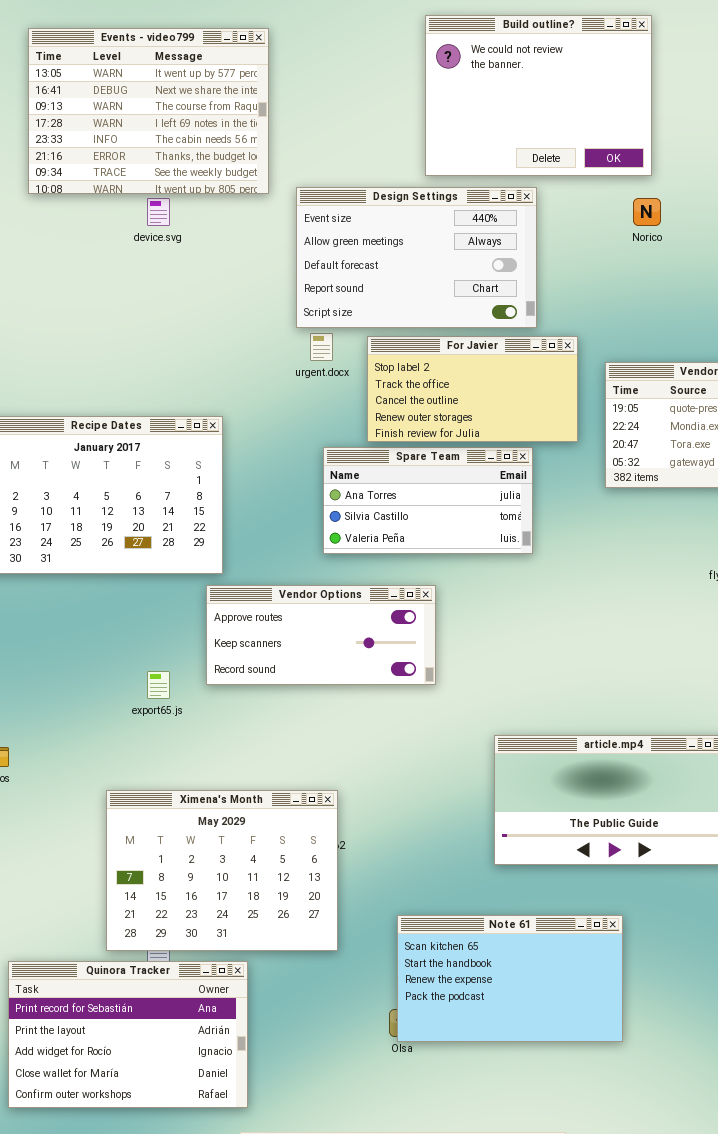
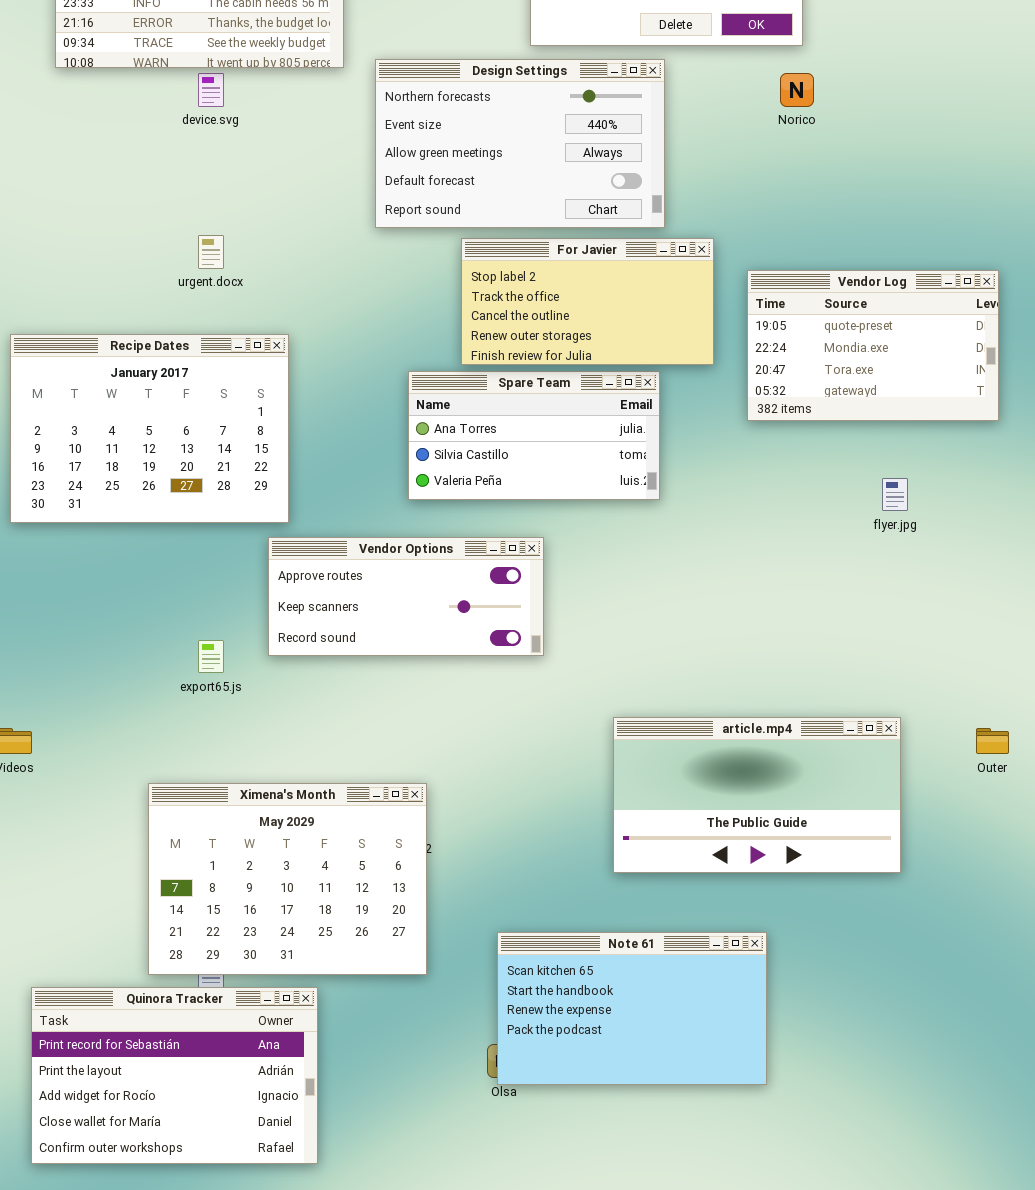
Design Settings: [296,187,537,328] -> [375,59,665,228], scrolled up 1 row
urgent.docx: [310,333,333,361] -> [198,235,224,269], moved

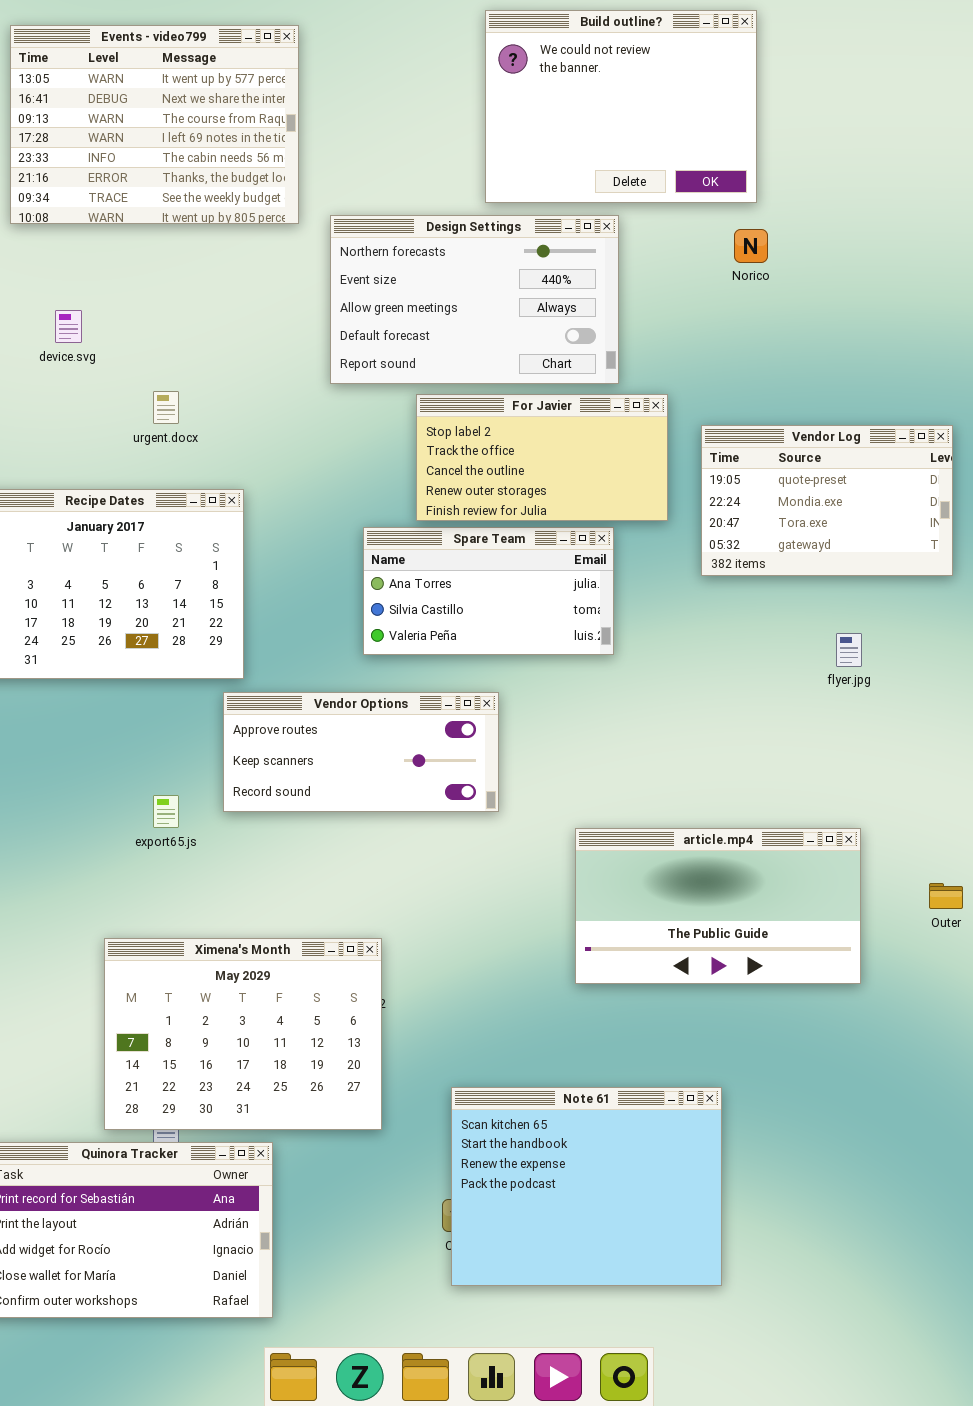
device.svg: [198,73,224,107] -> [55,310,82,343], moved
article.mp4: [613,717,901,873] -> [575,828,861,984], moved
Note 61: [497,932,767,1085] -> [451,1087,722,1286], resized

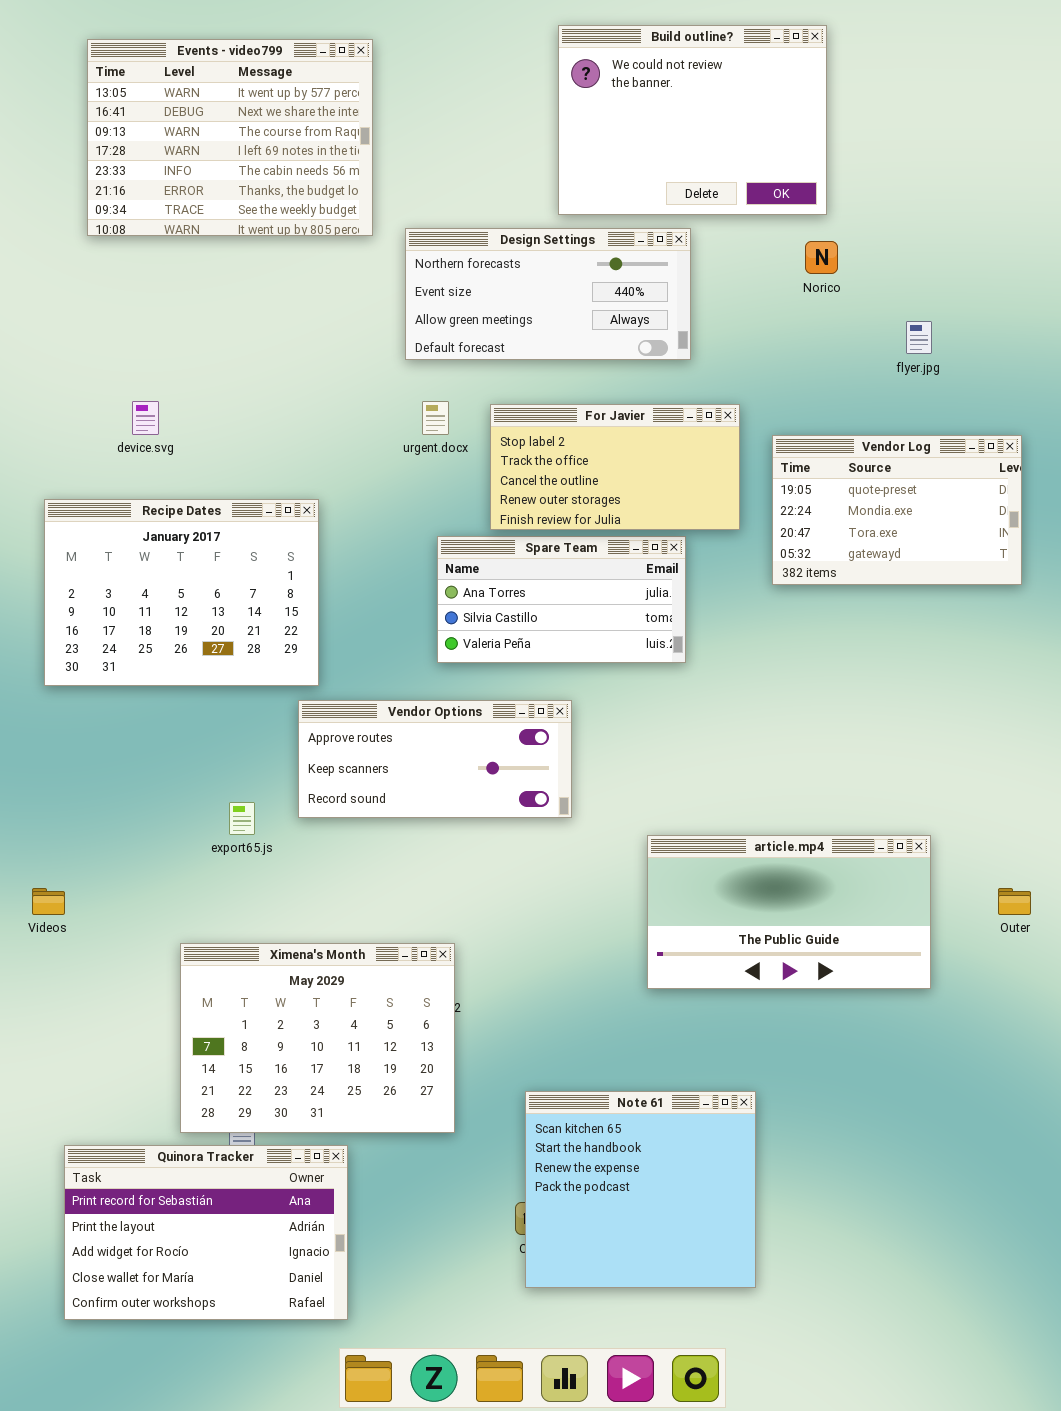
Design Settings: [330,215,619,384] -> [405,228,691,360], resized
device.svg: [55,310,82,343] -> [132,401,159,435], moved
urgent.docx: [153,391,179,424] -> [422,401,449,435], moved
flyer.jpg: [836,633,862,667] -> [906,321,932,354], moved
Note 61: [451,1087,722,1286] -> [525,1091,756,1288], resized

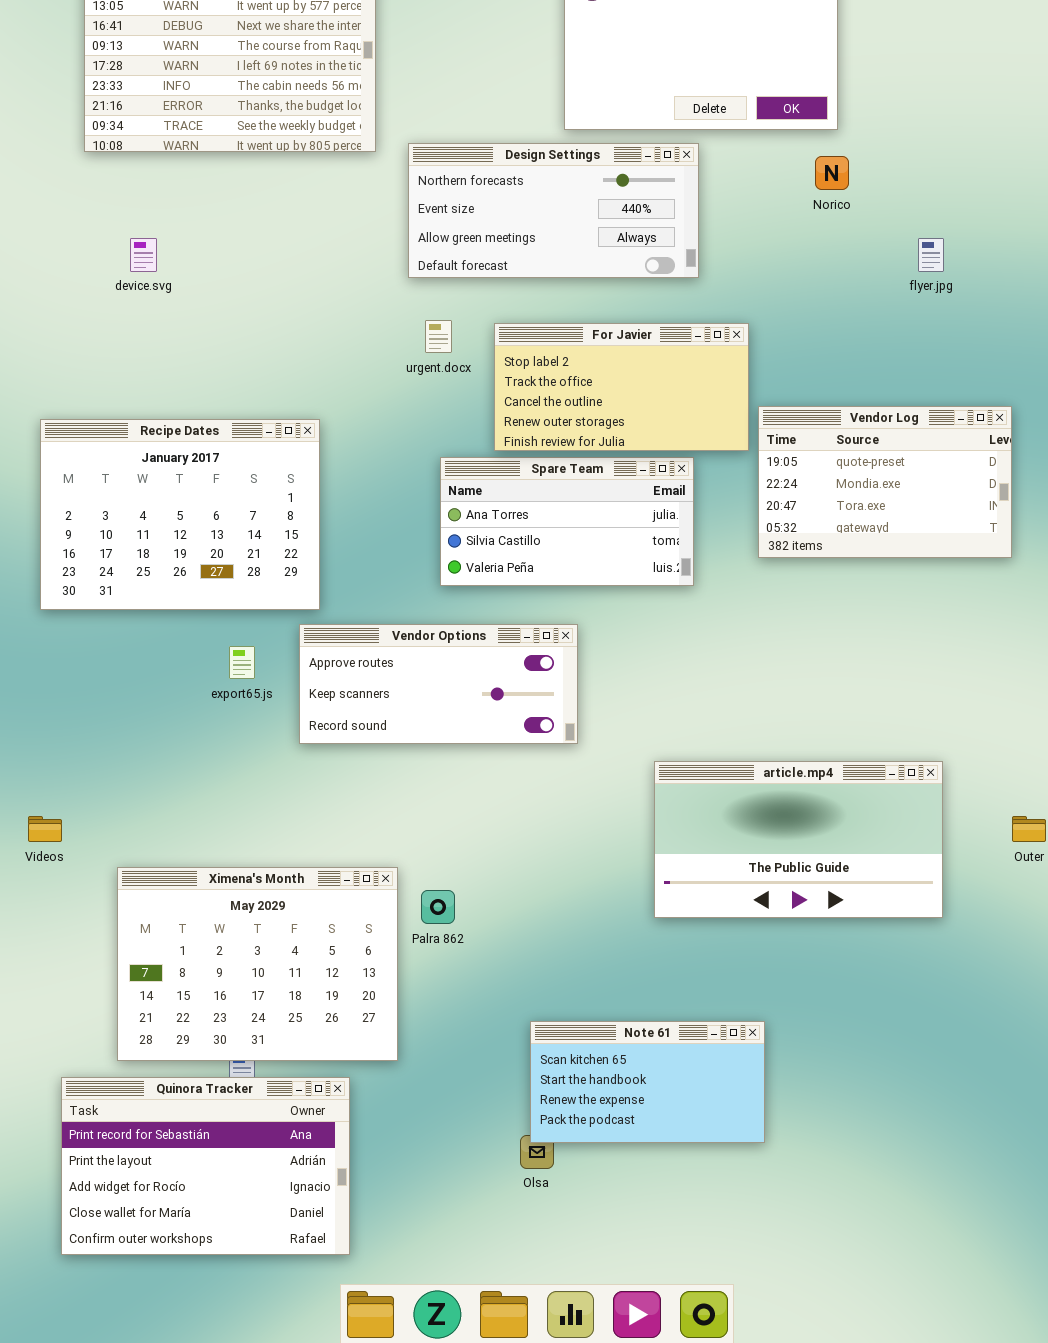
device.svg: [132,401,159,435] -> [130,238,157,272], moved
Vendor Log: [772,435,1022,585] -> [758,406,1012,558], moved
export65.js: [229,802,255,835] -> [229,646,255,679], moved
Ximena's Month: [180,943,455,1133] -> [117,867,398,1061], moved
Note 61: [525,1091,756,1288] -> [530,1021,765,1143], resized

